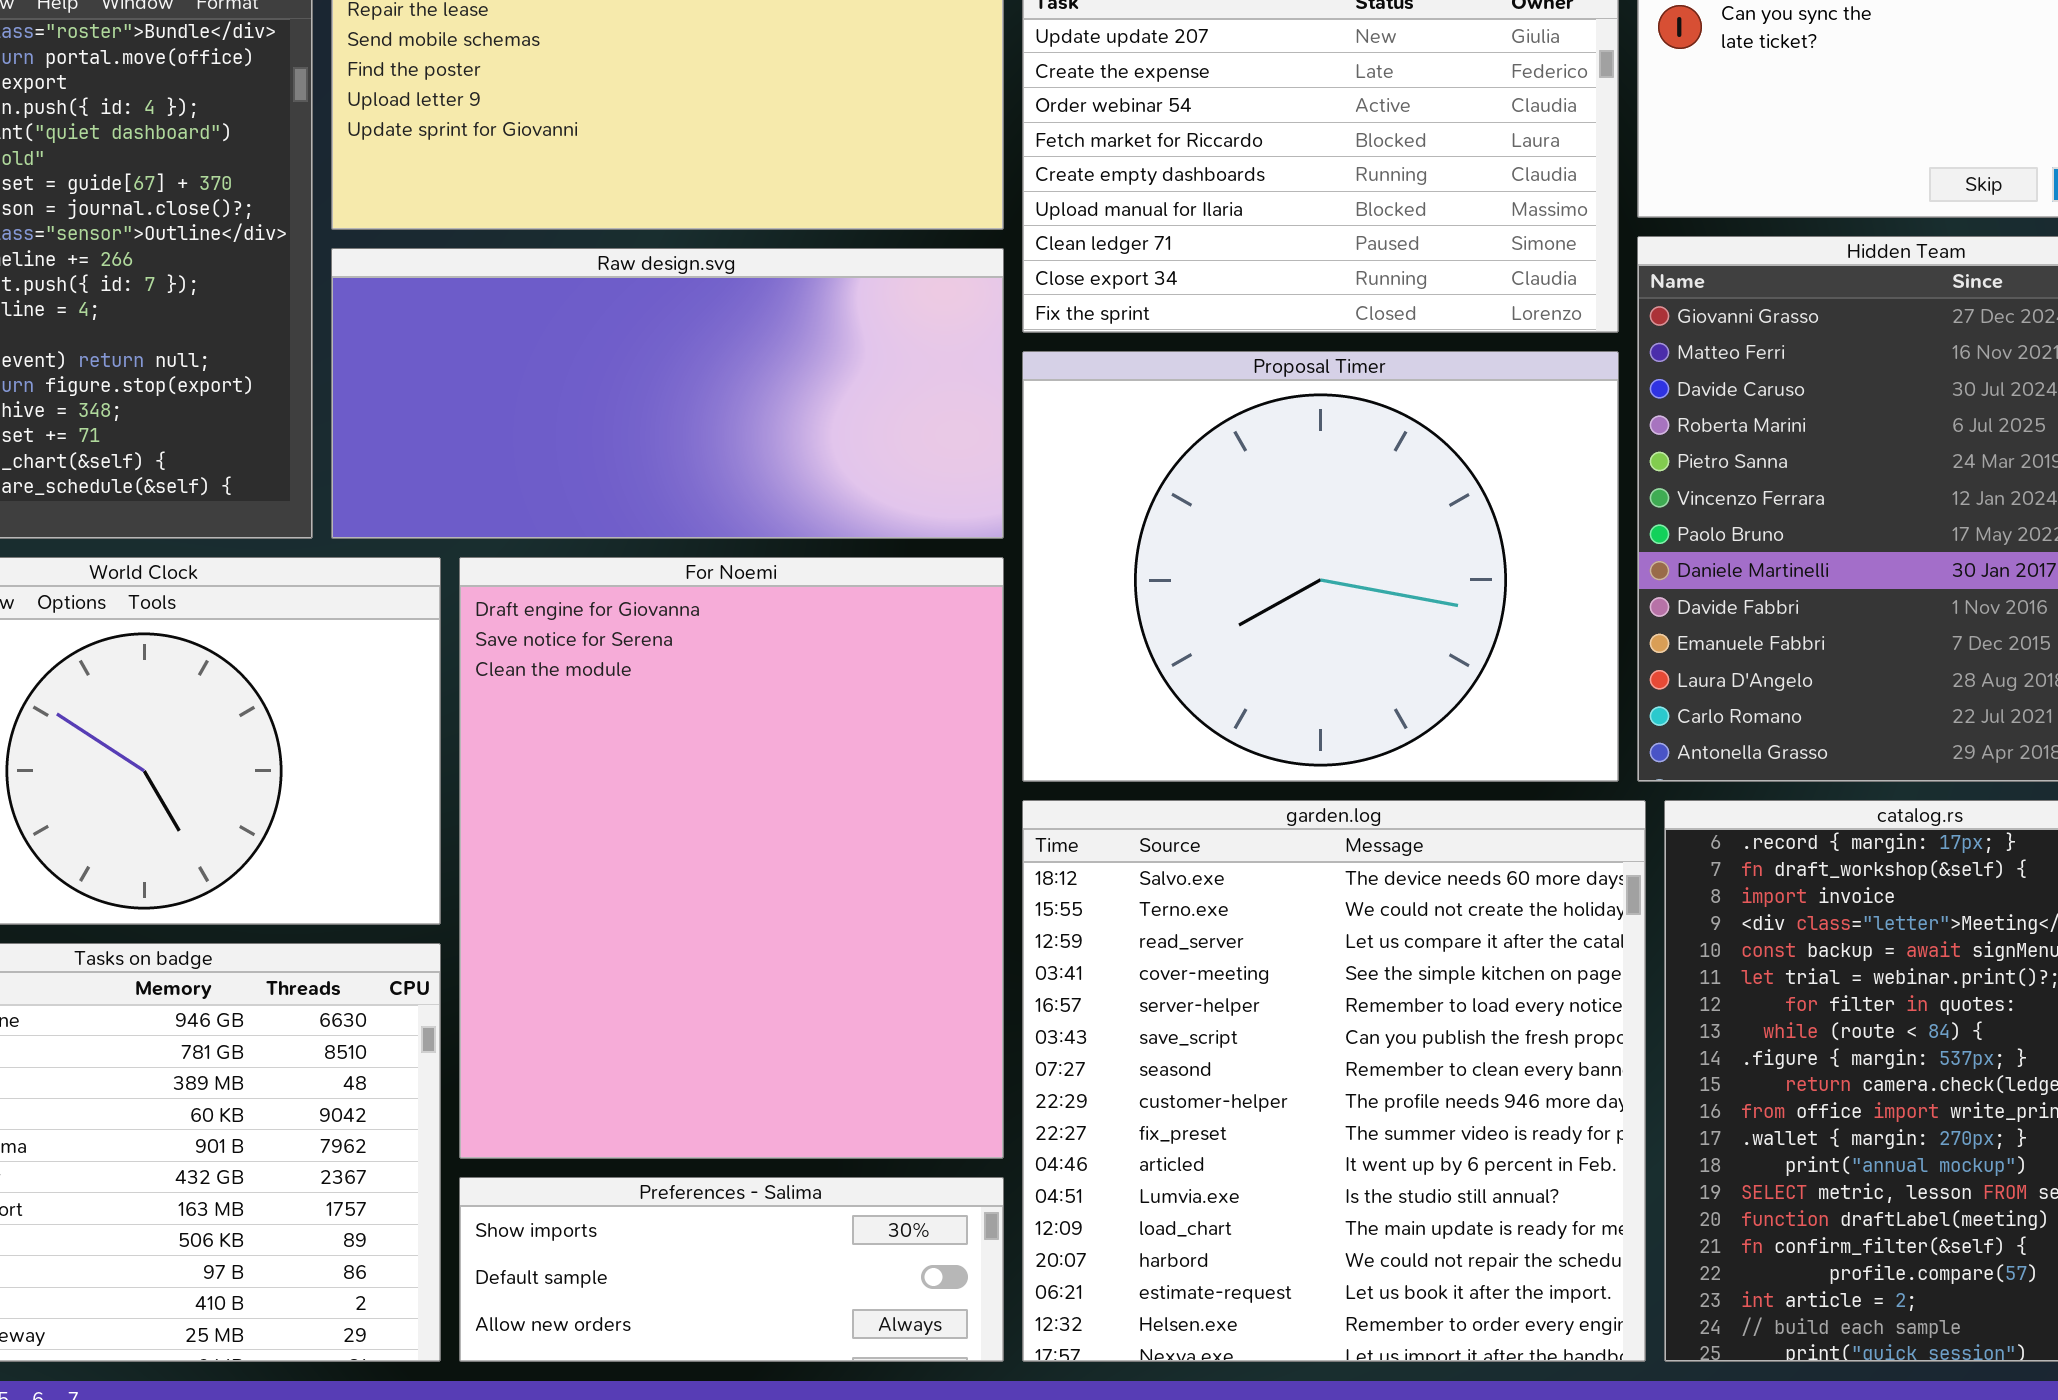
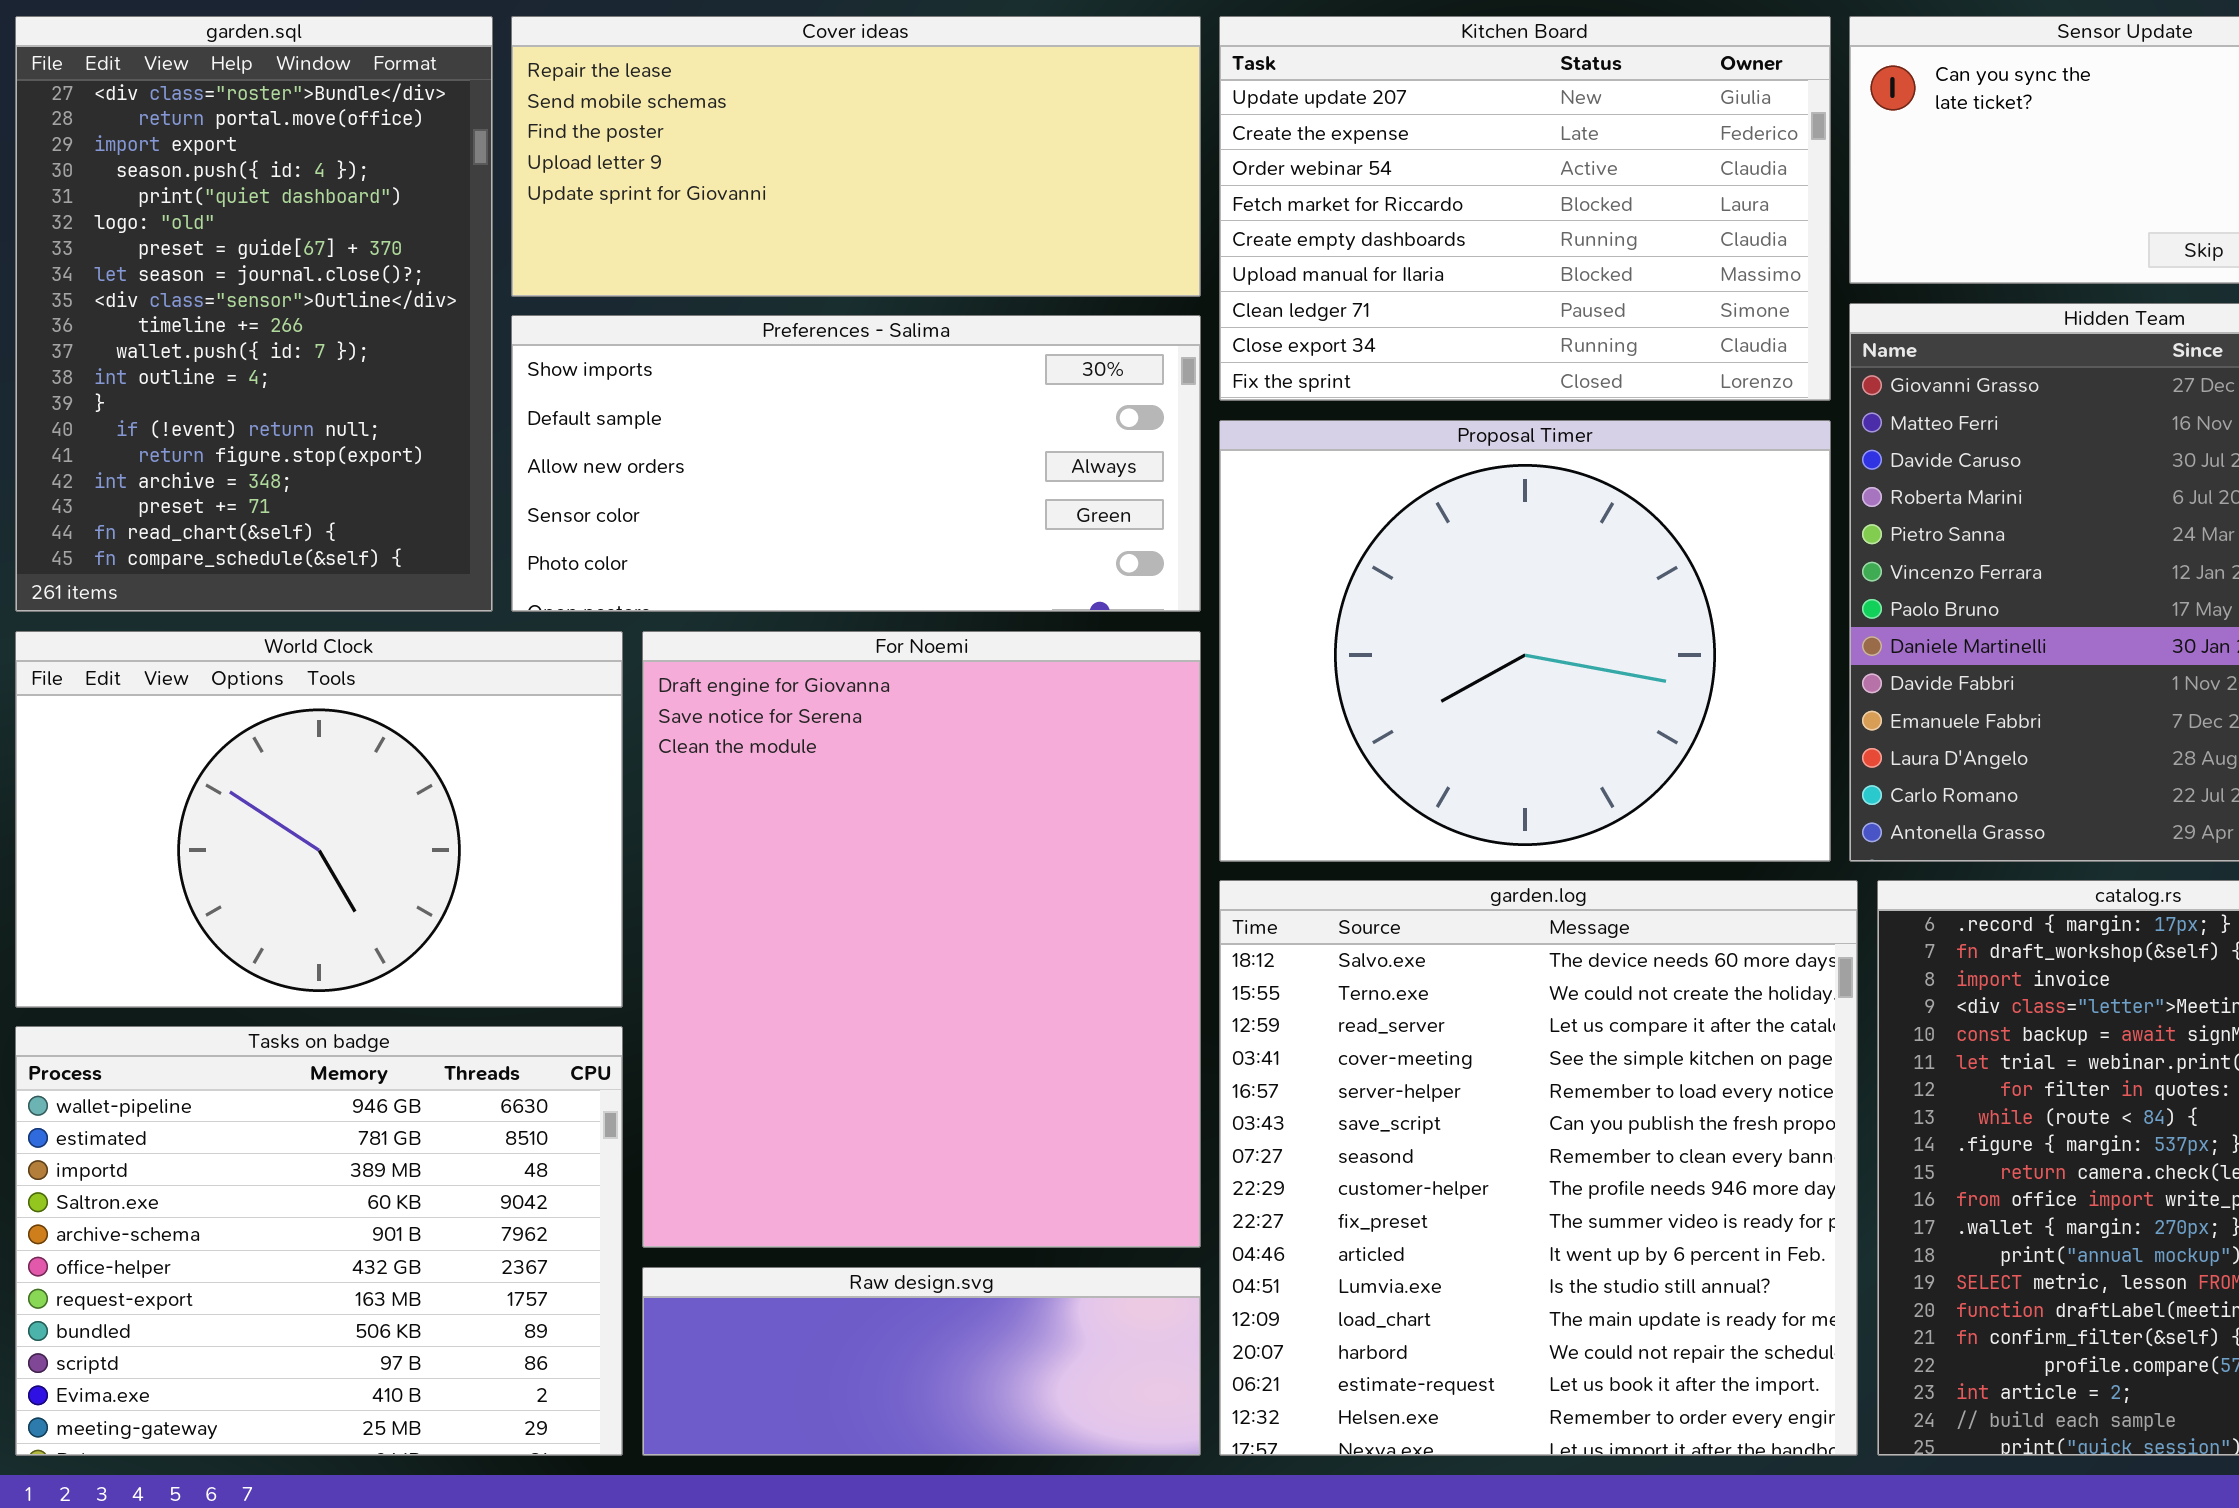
Raw design.svg: [331,248,1004,539] -> [642,1267,1201,1456], moved, resized
Preferences - Salima: [459,1177,1004,1362] -> [511,315,1201,612], moved, resized

